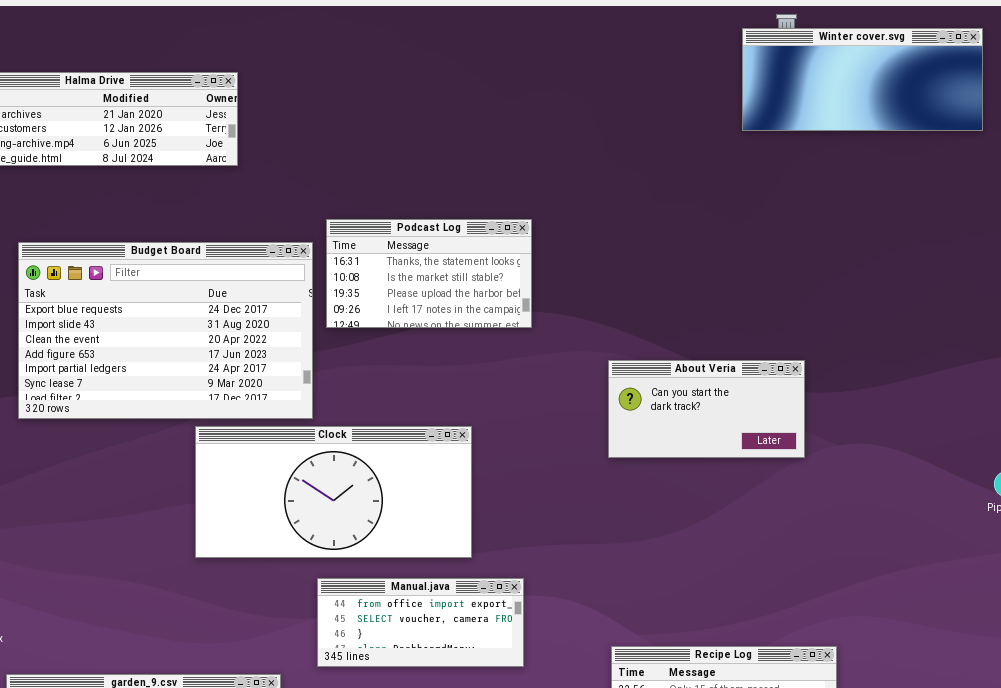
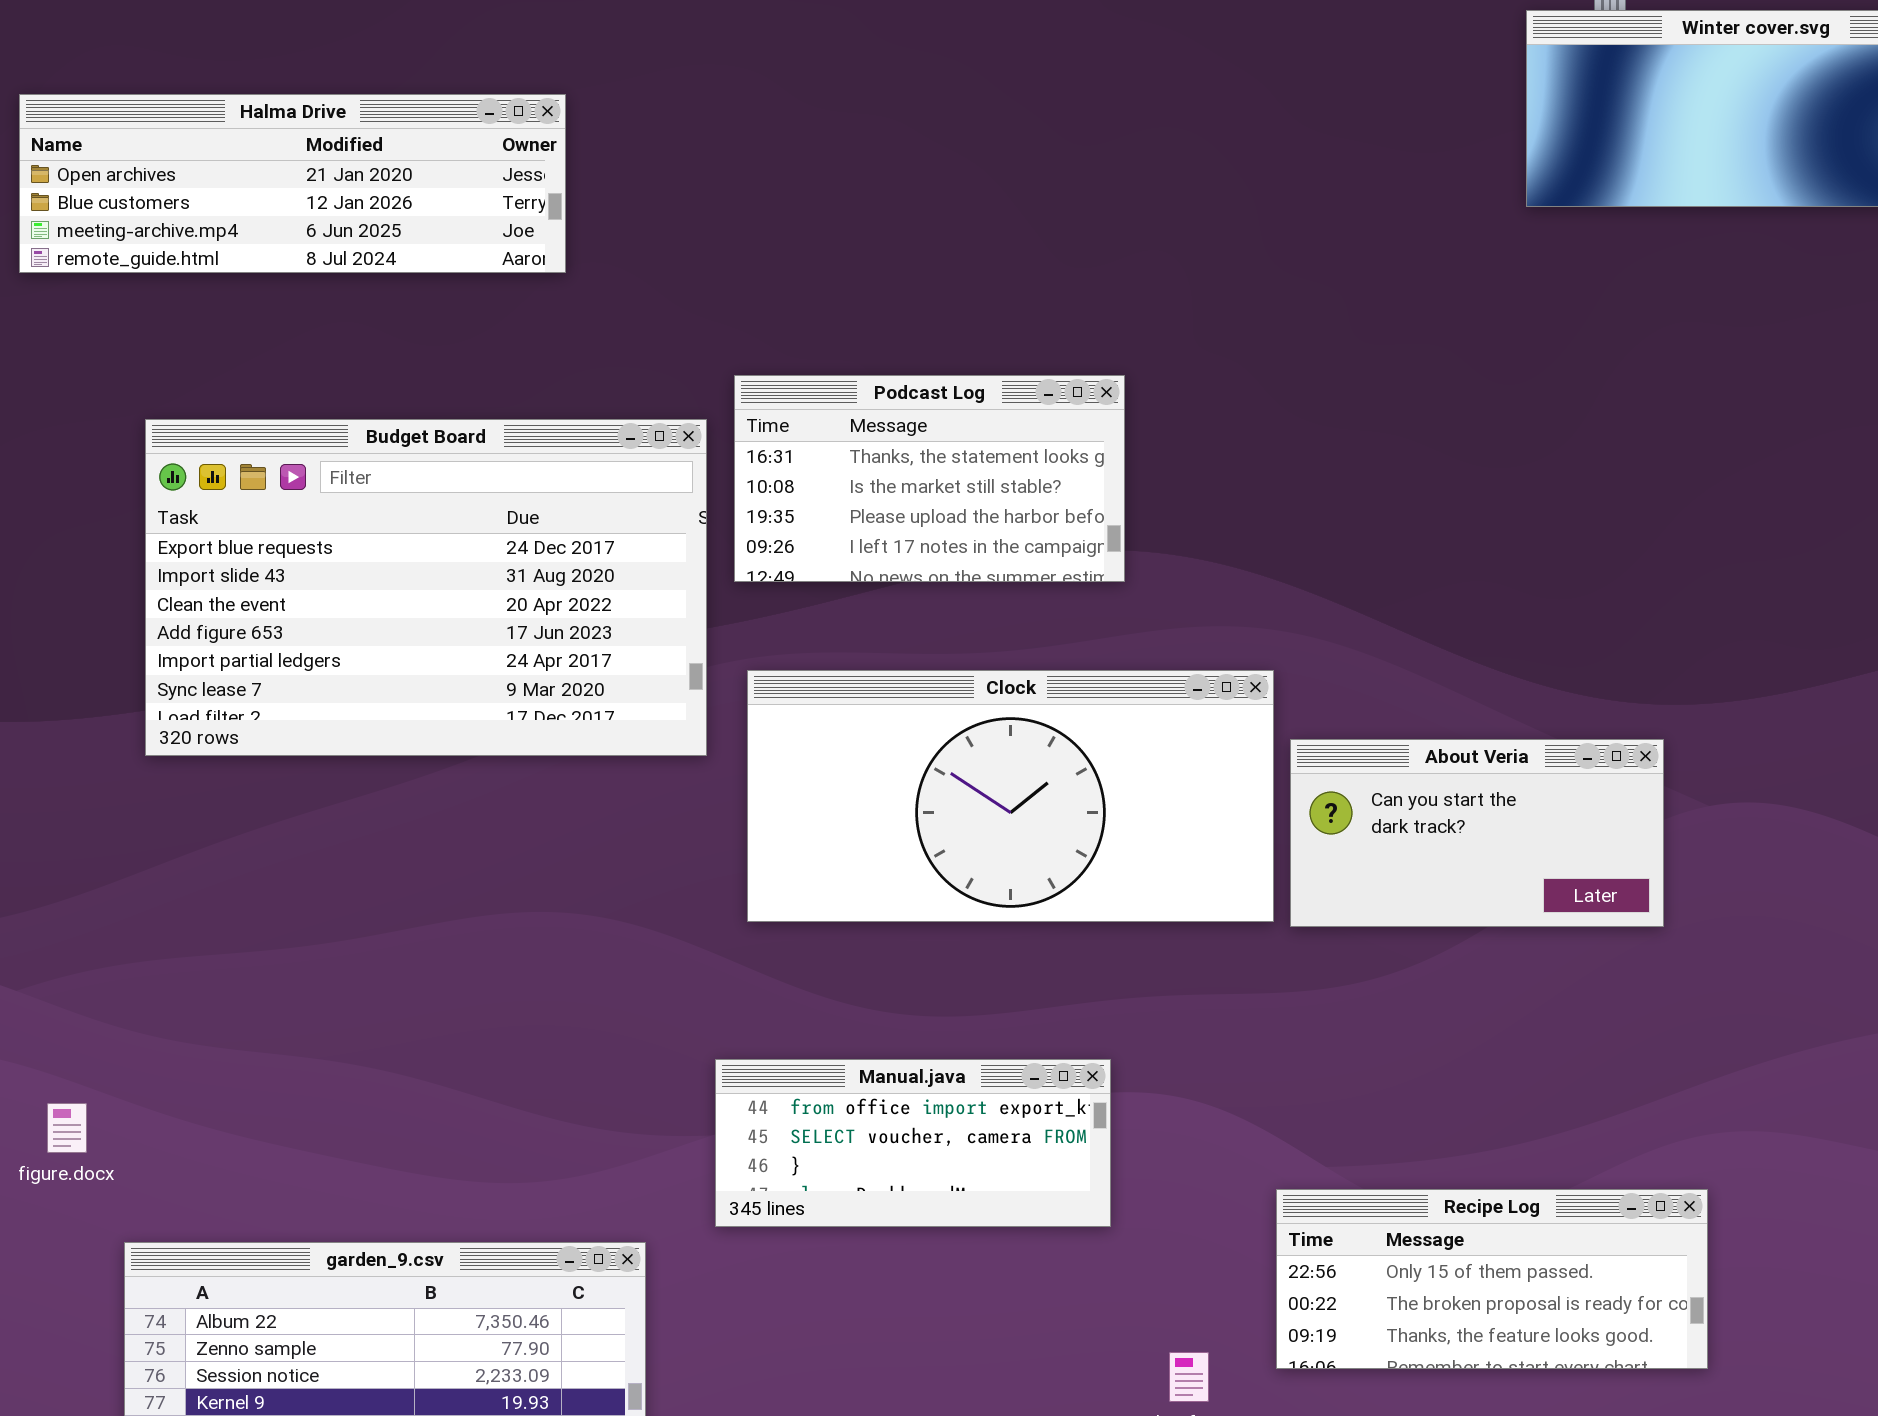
About Veria: [608,360,805,458] -> [1290,739,1664,927], moved
Clock: [195,426,472,558] -> [747,670,1274,922], moved

